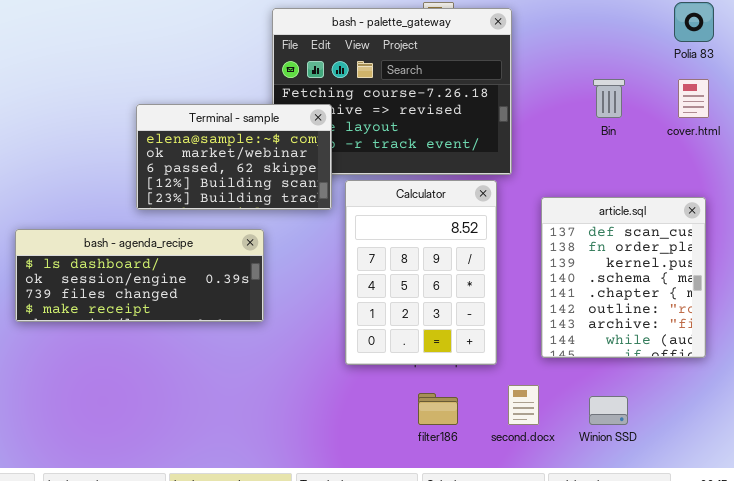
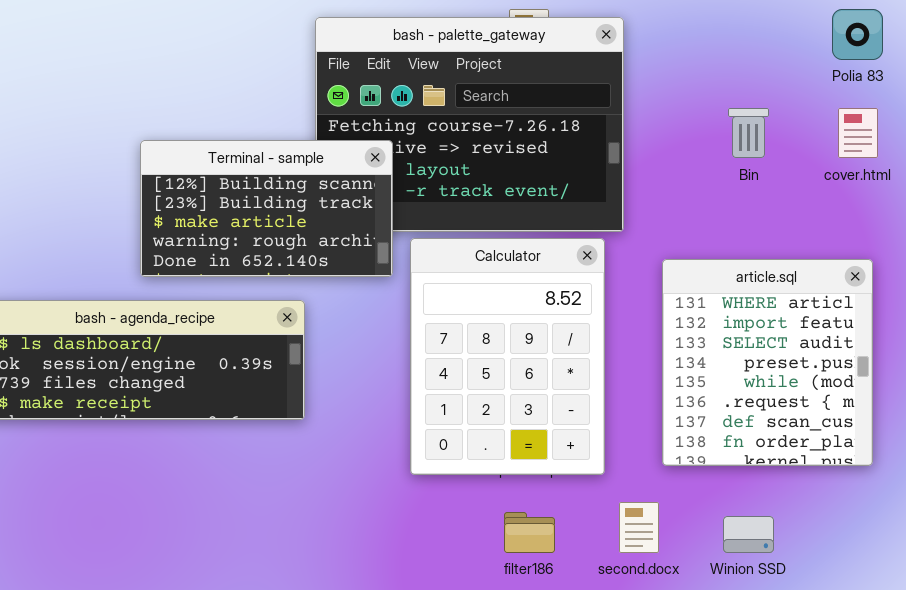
Terminal - sample: [136,104,332,210] -> [140,140,393,277], scrolled down 3 rows
article.sql: [541,197,706,358] -> [662,259,873,466], scrolled up 6 rows

